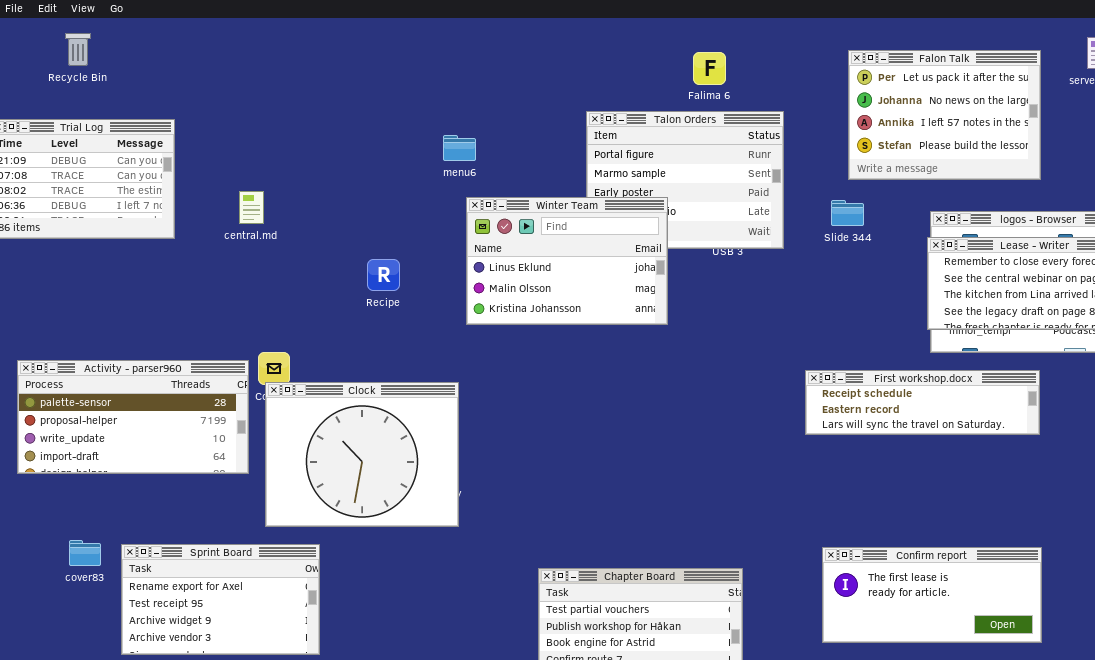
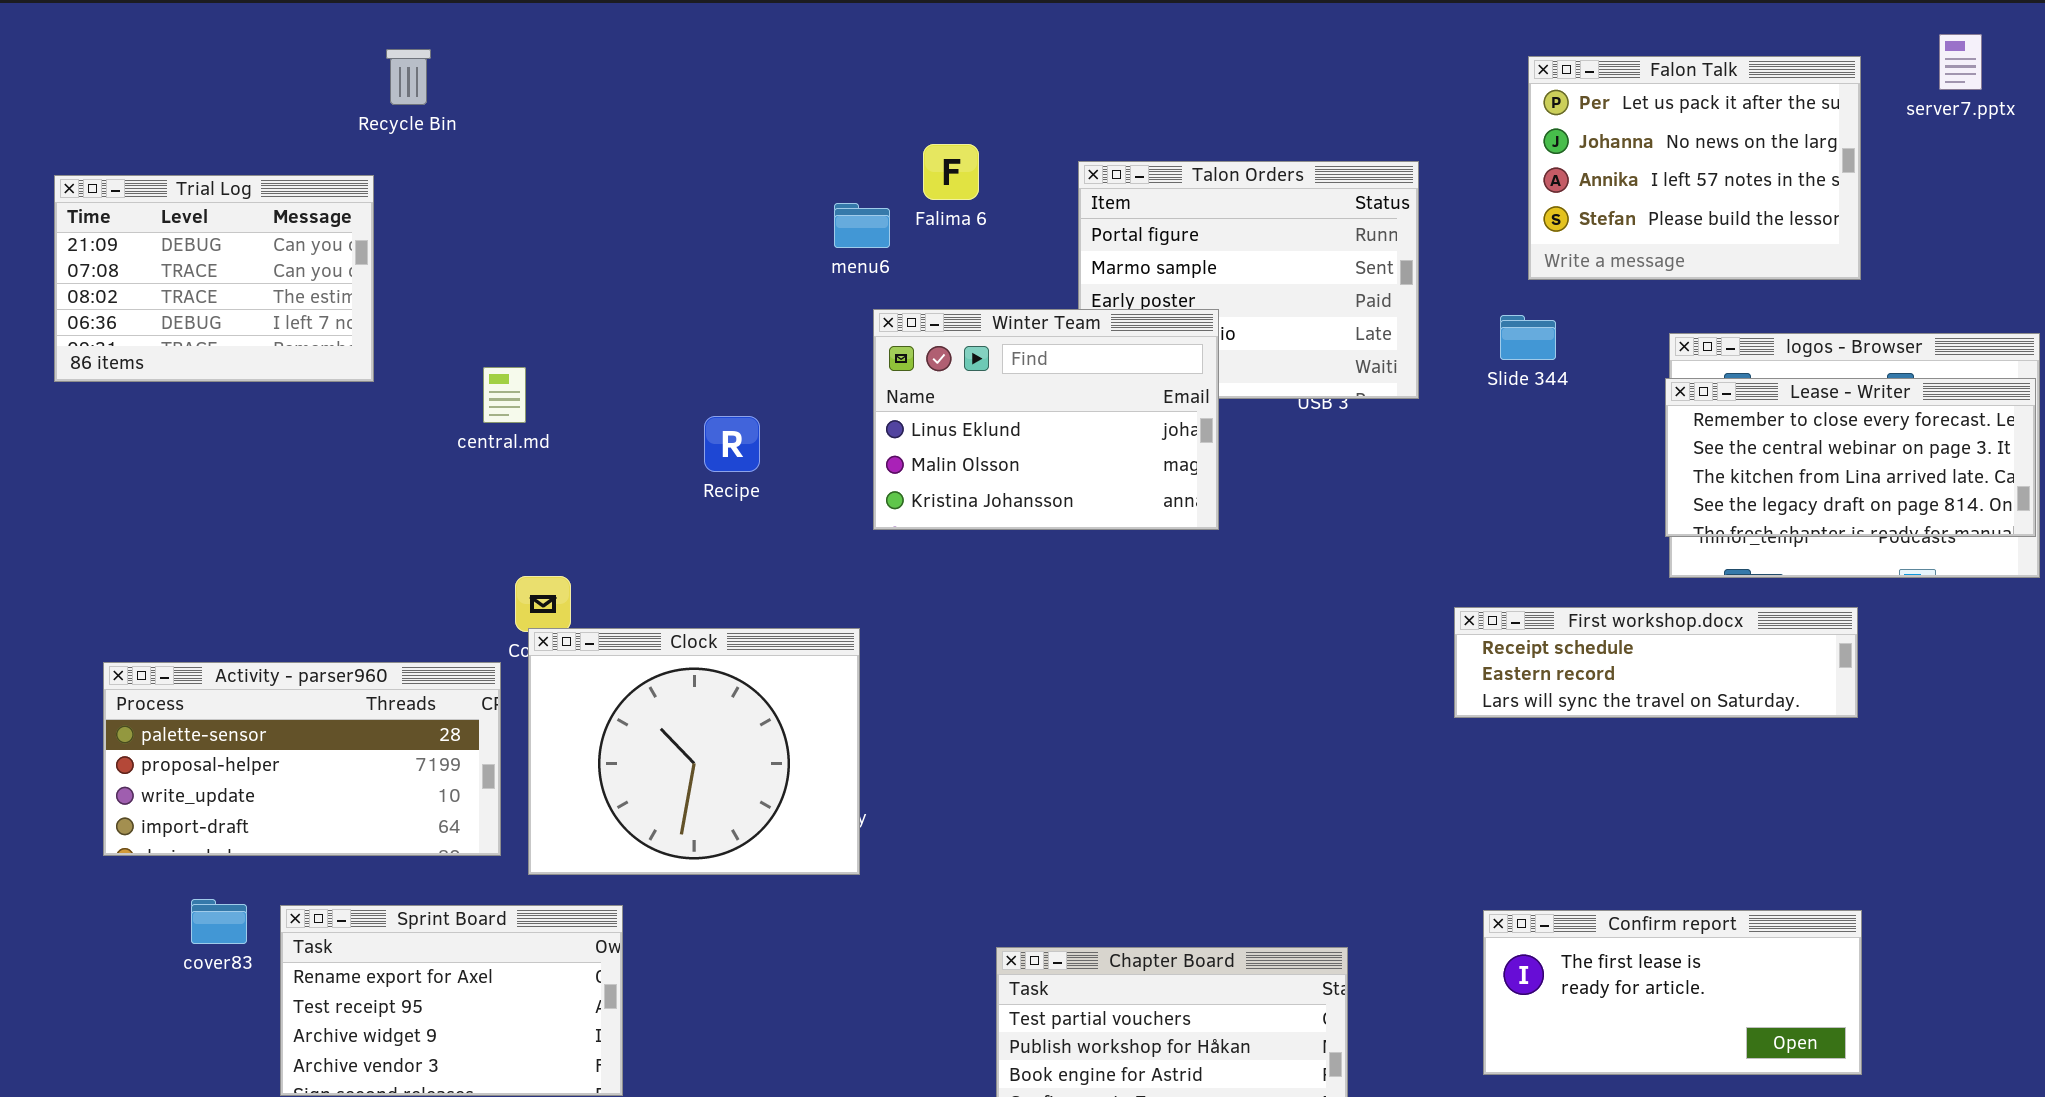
Recycle Bin: [65,33,91,66] -> [386,49,431,105], moved
Falima 6: [693,52,726,85] -> [923,144,979,200], moved
central.md: [239,191,264,224] -> [483,367,526,423], moved
Activity - parser960: [17,360,249,474] -> [103,662,501,856], moved

